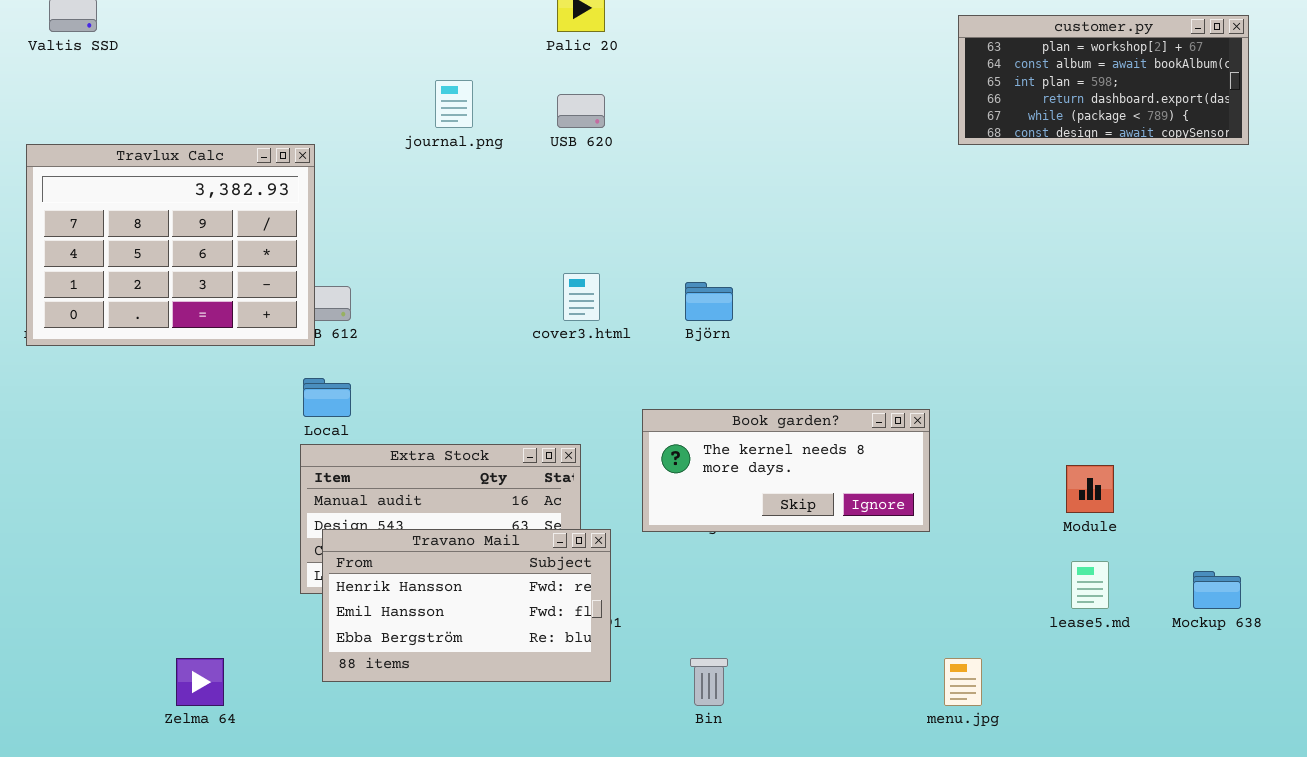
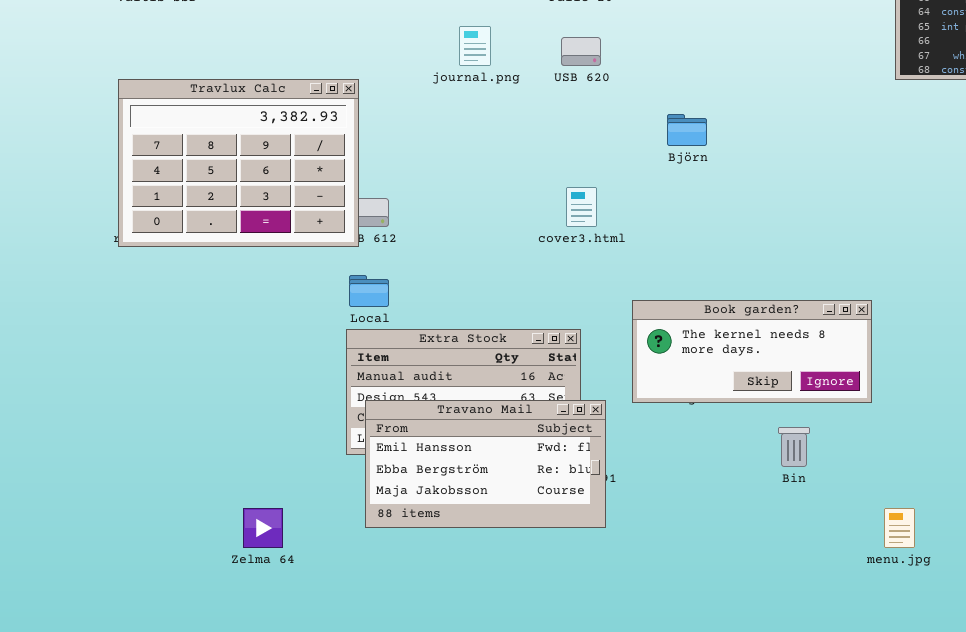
Björn: [685,282,733,321] -> [667,114,707,146], moved
Travano Mail: [322,529,611,682] -> [365,400,606,528], scrolled down 1 row
Bin: [690,658,728,706] -> [778,427,810,467], moved

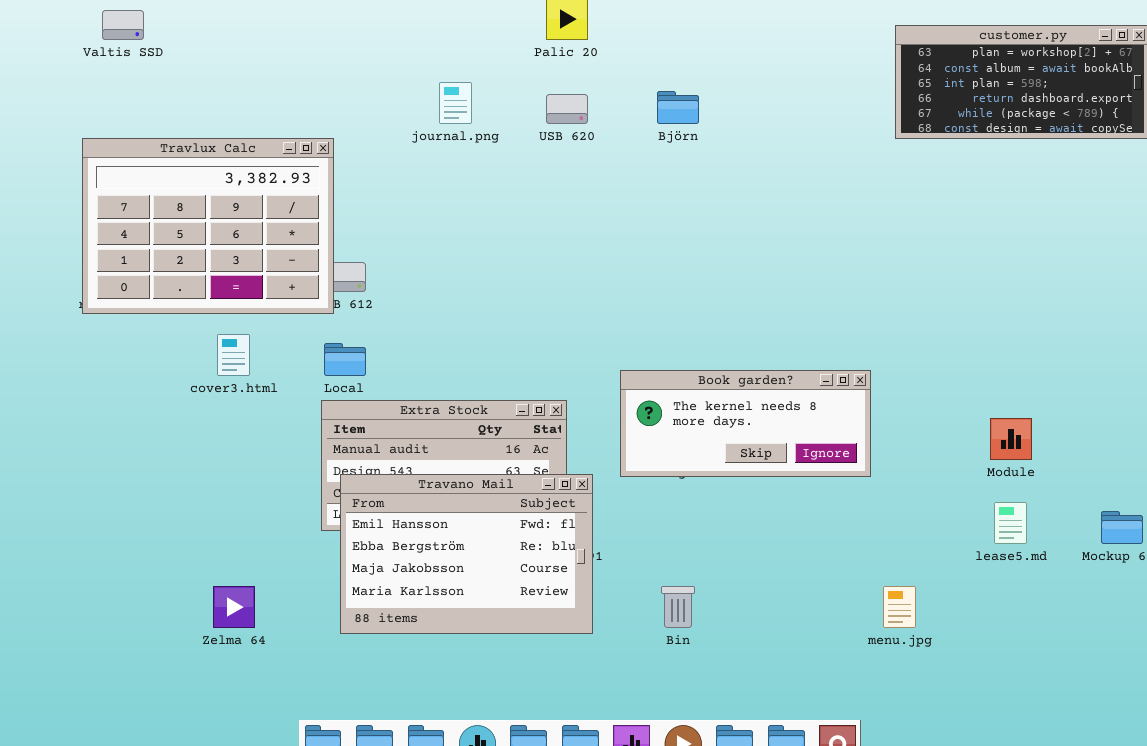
Björn: [667,114,707,146] -> [657,91,699,124], moved
cover3.html: [566,187,597,227] -> [217,334,250,376], moved
Travano Mail: [365,400,606,528] -> [340,474,593,634], resized
Bin: [778,427,810,467] -> [661,586,695,628], moved

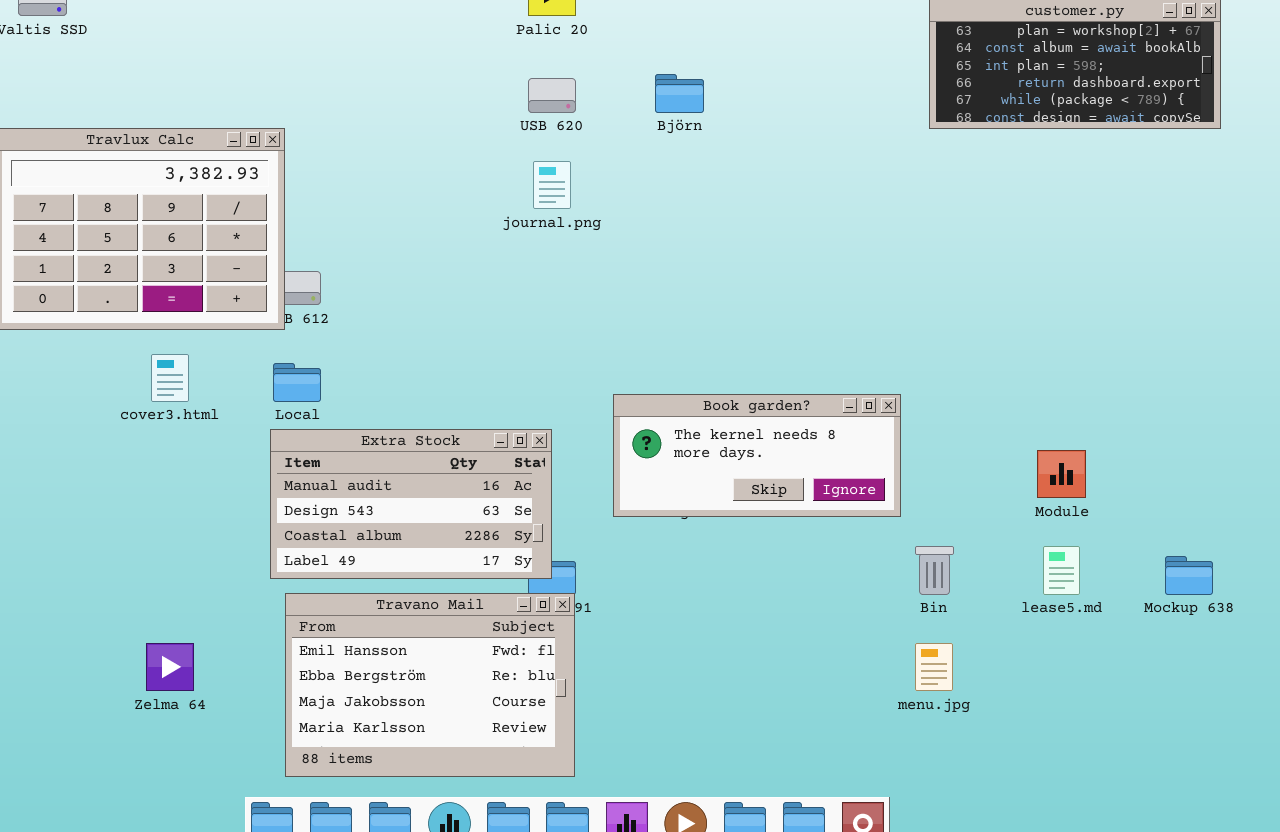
journal.png: [439,82,472,124] -> [533,161,571,209], moved
Travano Mail: [340,474,593,634] -> [285,593,575,777], moved
Bin: [661,586,695,628] -> [915,546,954,595], moved

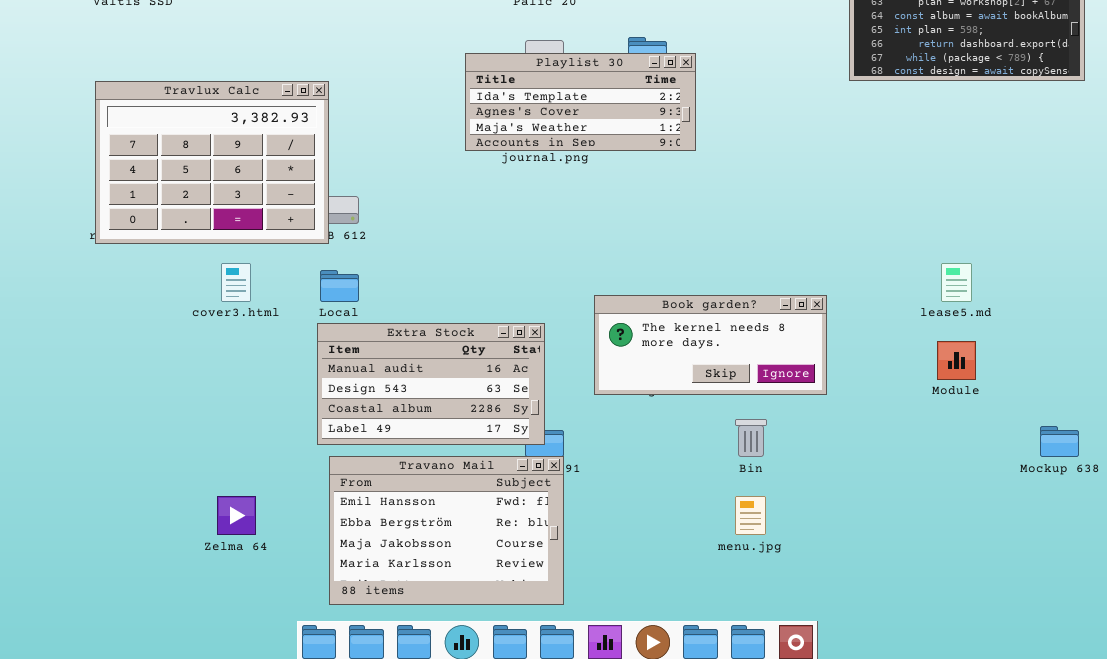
Playlist 30: none -> [465,53,696,151], opened
Bin: [915,546,954,595] -> [735,419,767,457], moved
lease5.md: [1043,546,1080,595] -> [941,263,972,302], moved
menu.jpg: [915,643,953,691] -> [735,496,766,535], moved

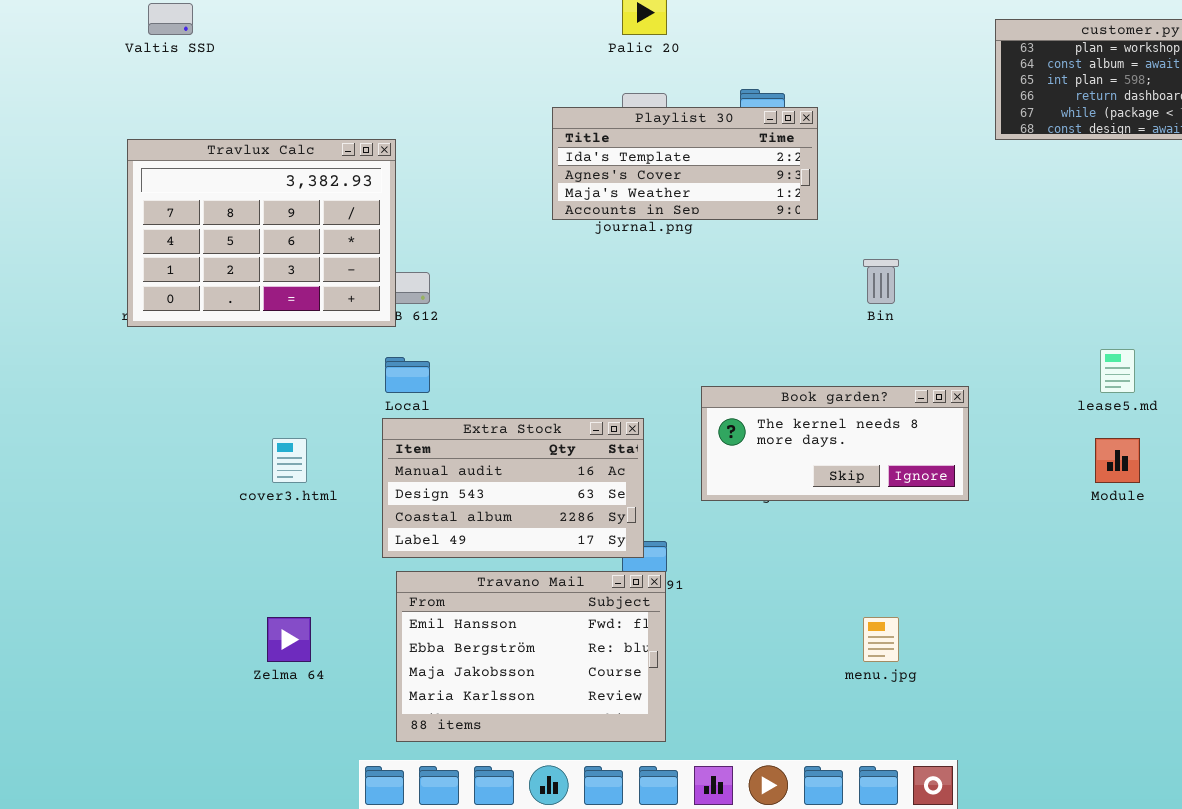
cover3.html: [221,263,251,302] -> [272,438,307,483], moved
Bin: [735,419,767,457] -> [863,259,899,304], moved

